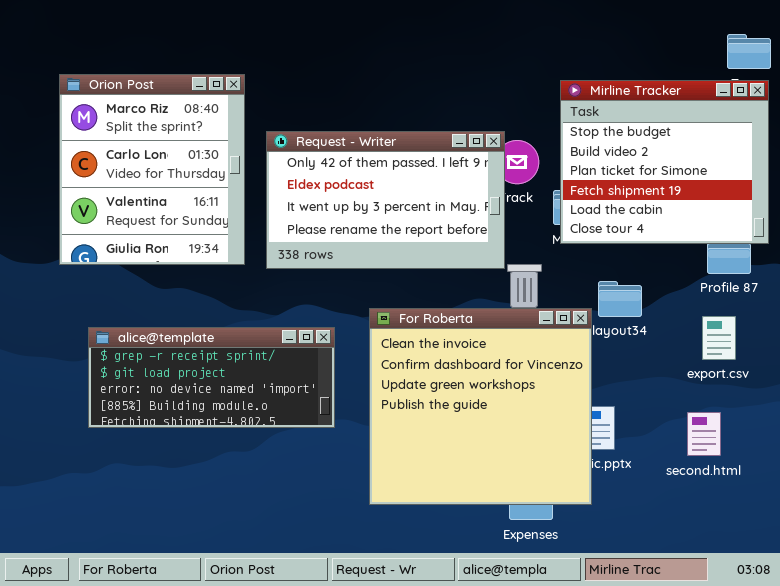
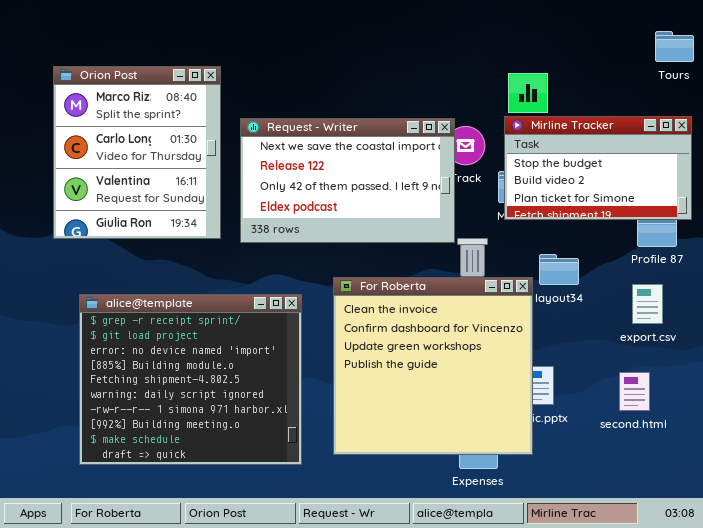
Mirline Tracker: [560,80,769,244] -> [504,116,692,220], resized
Request - Writer: [266,131,505,269] -> [240,118,455,243], scrolled up 2 rows
alice@template: [88,327,335,428] -> [79,294,302,465], resized

